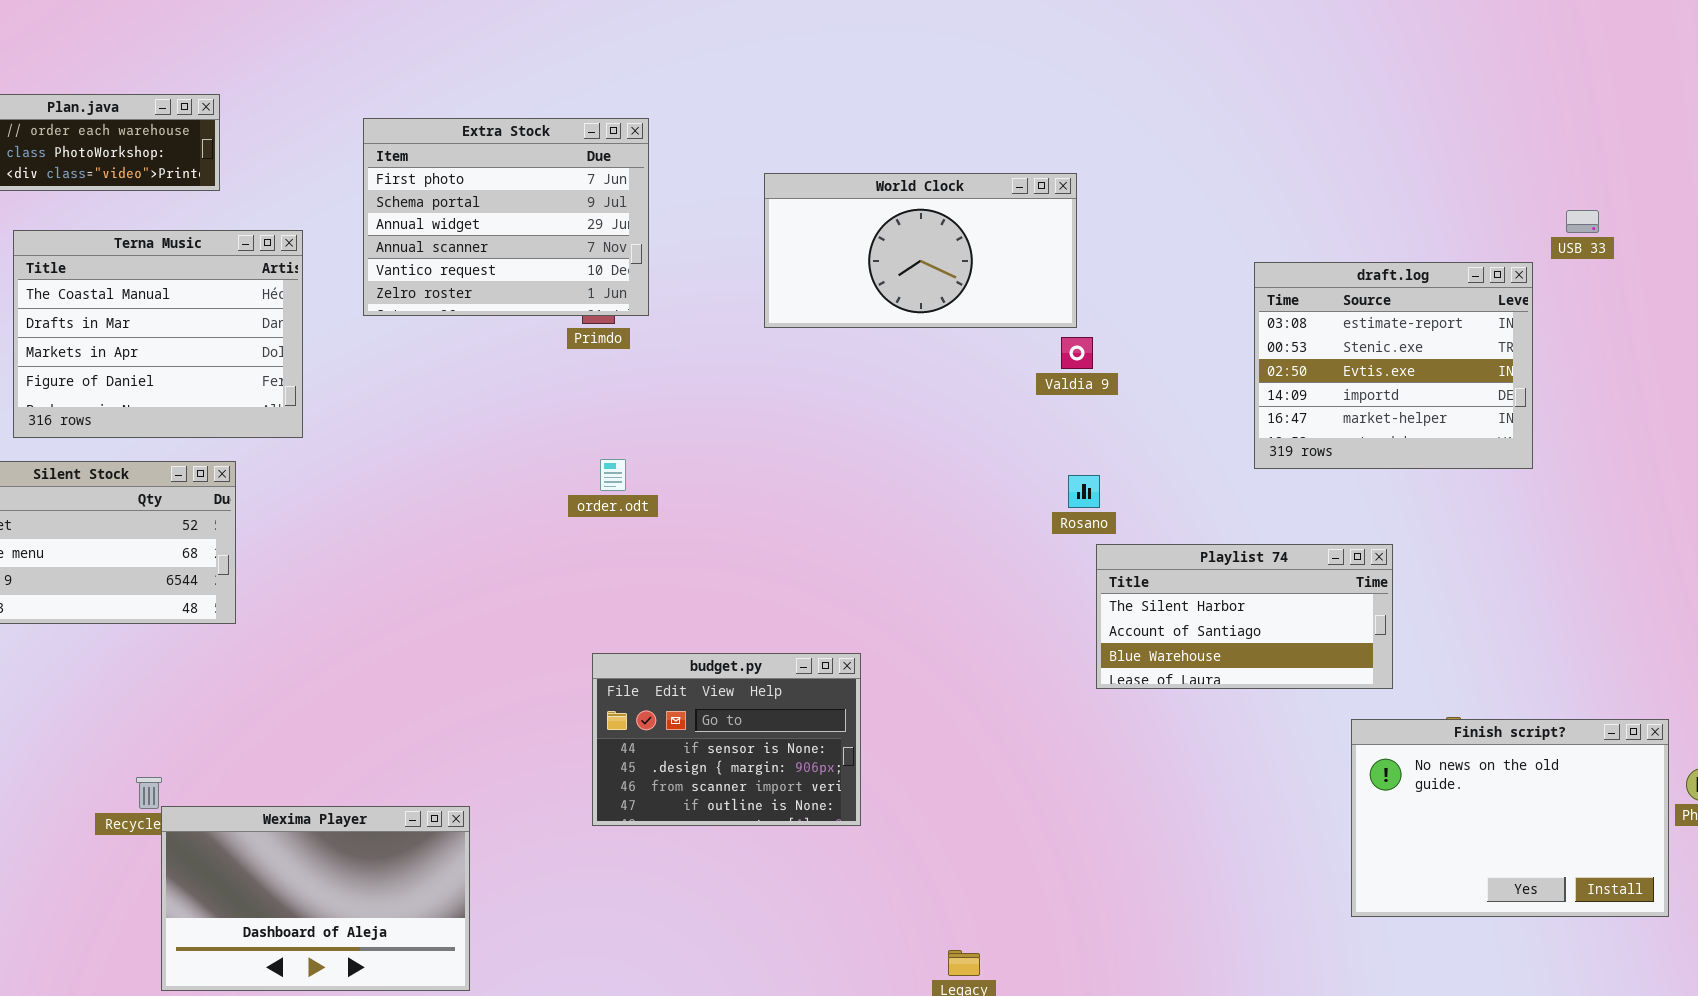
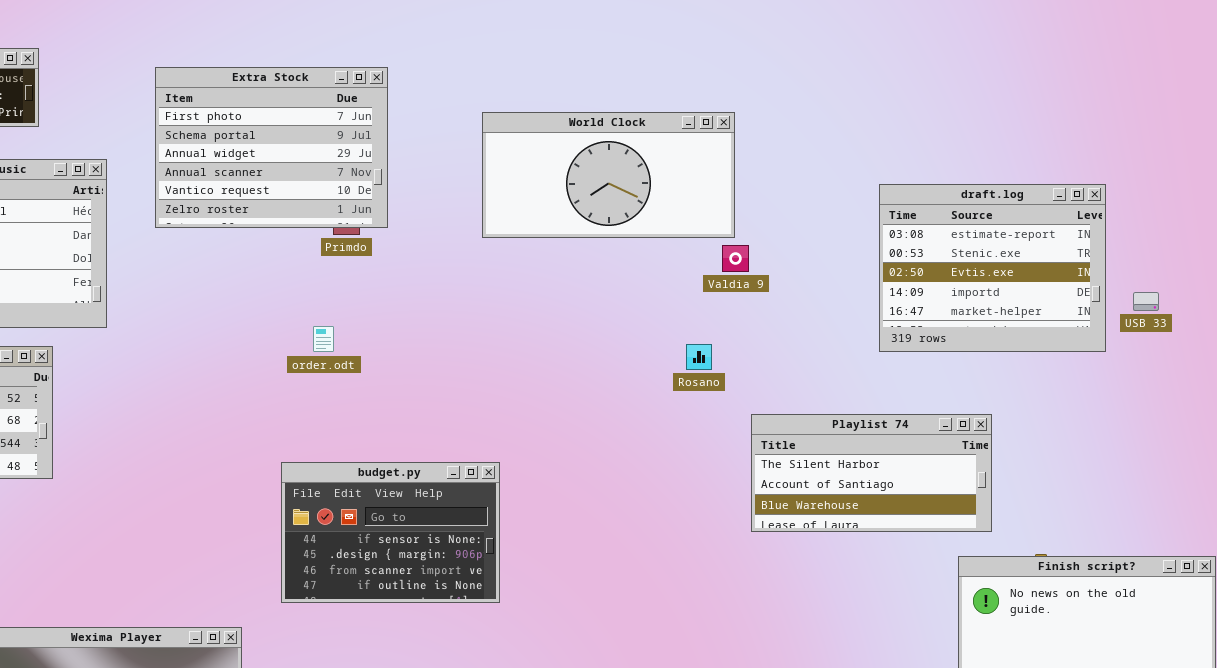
USB 33: [1566,210,1599,233] -> [1133,292,1159,311], moved
order.odt: [600,459,626,491] -> [313,326,334,352], moved
Rosano: [1068,475,1100,508] -> [686,344,712,370], moved
budget.py: [592,653,861,826] -> [281,462,500,603], moved

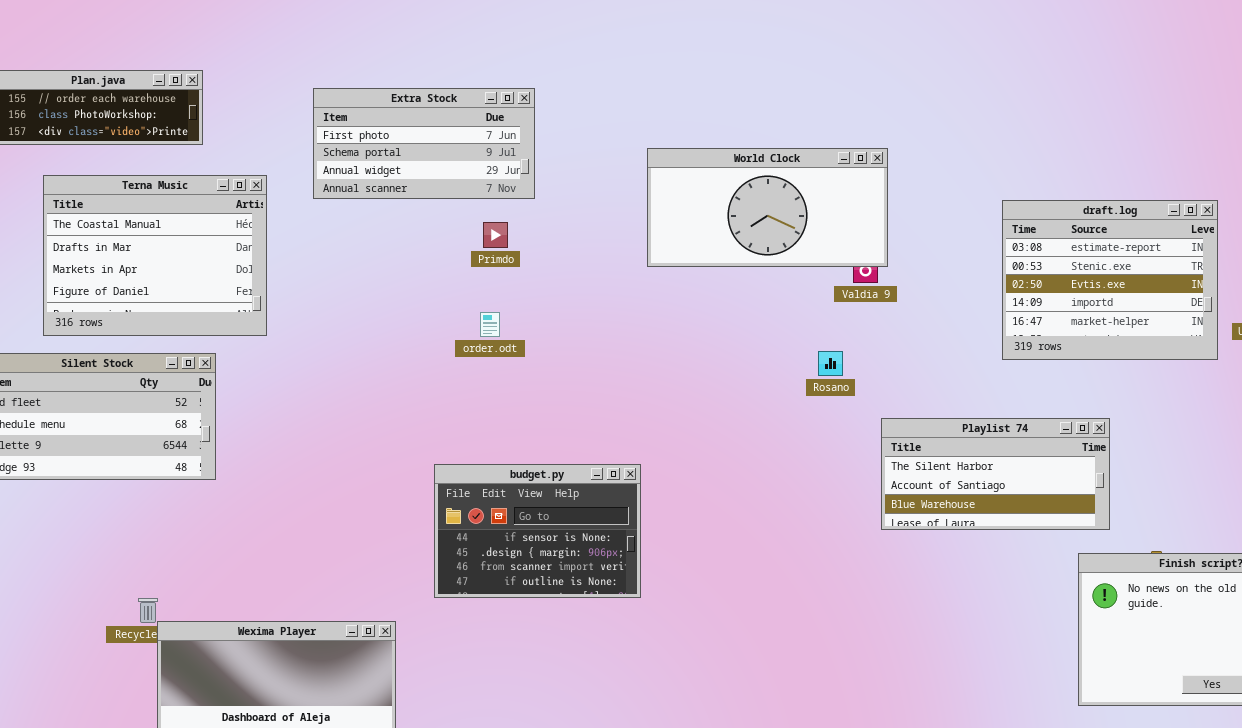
Extra Stock: [155,67,388,228] -> [313,88,535,199], resized
World Clock: [482,112,735,238] -> [647,148,888,267], moved
order.odt: [313,326,334,352] -> [480,312,500,337], moved

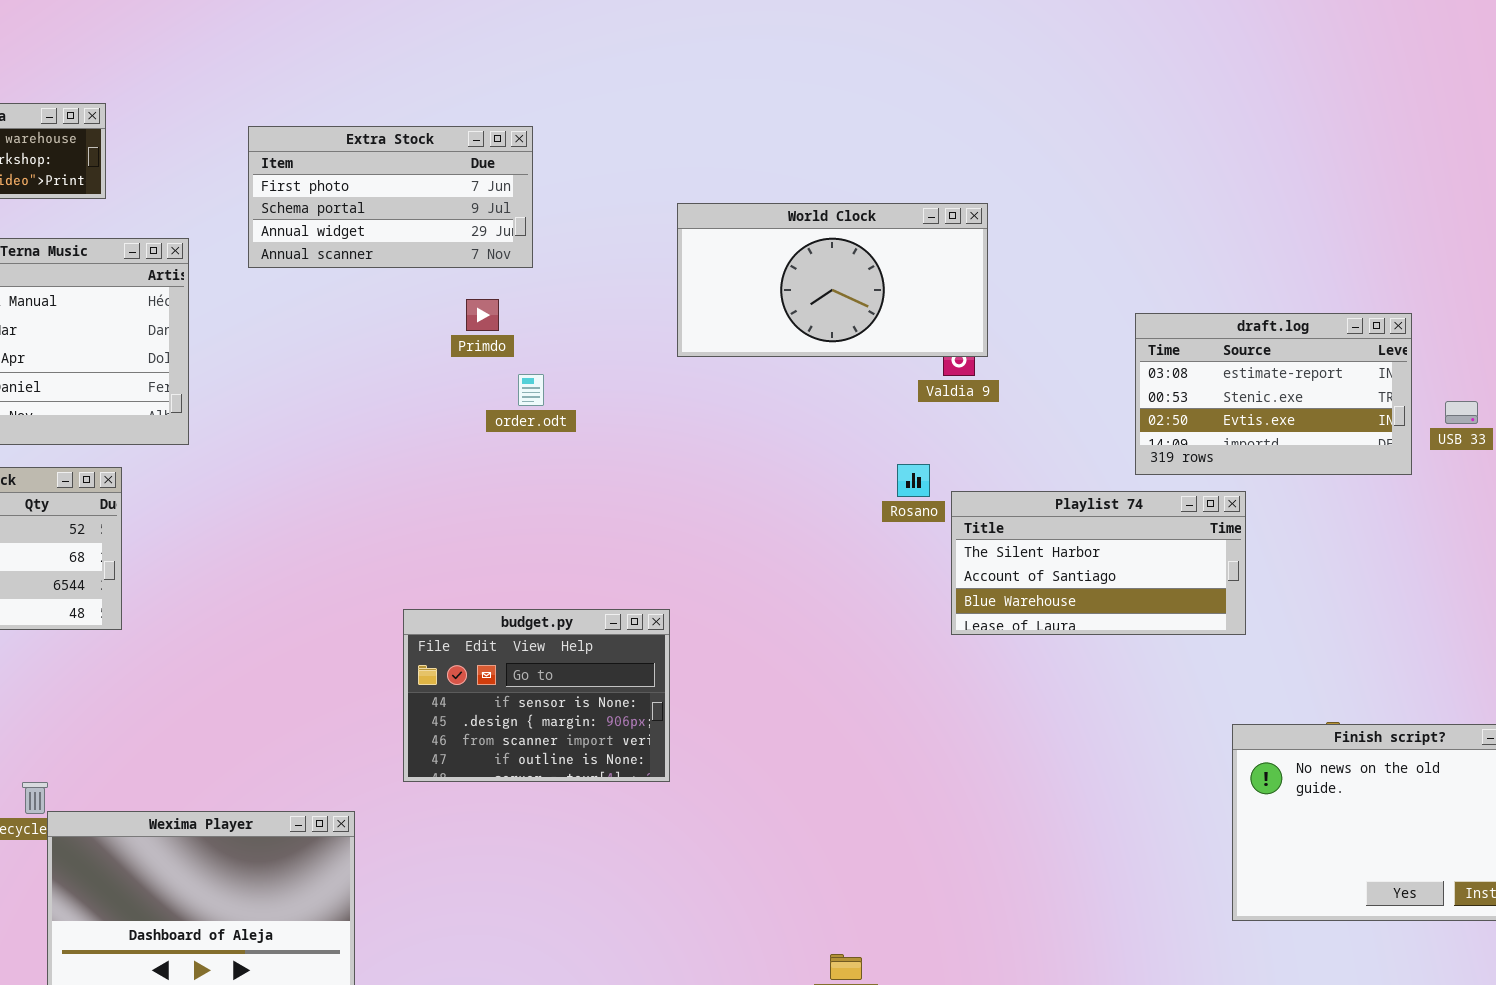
draft.log: [1002,200,1218,360] -> [1135,313,1412,475], resized
order.odt: [480,312,500,337] -> [518,374,544,406], moved
Playlist 74: [881,418,1110,530] -> [951,491,1246,635], moved

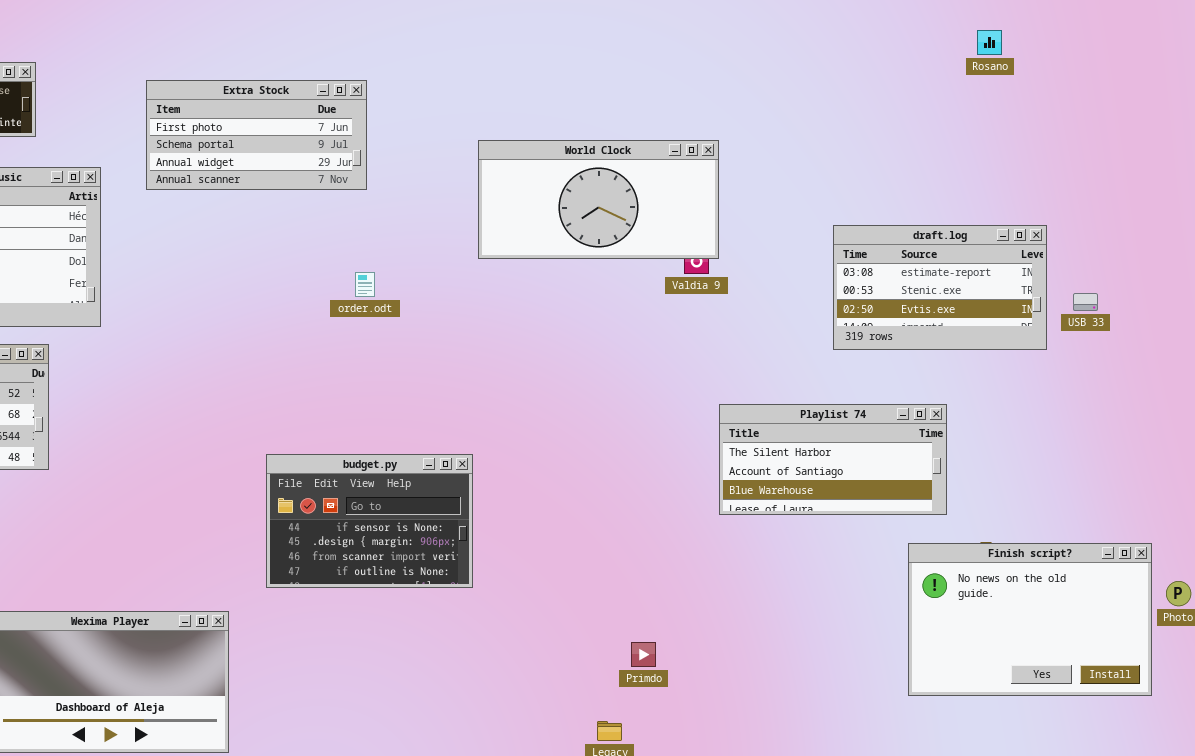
Primdo: [466,299,499,331] -> [631,642,656,667], moved
Rosano: [897,464,930,497] -> [977,30,1002,55], moved
Playlist 74: [951,491,1246,635] -> [719,404,947,515], moved

